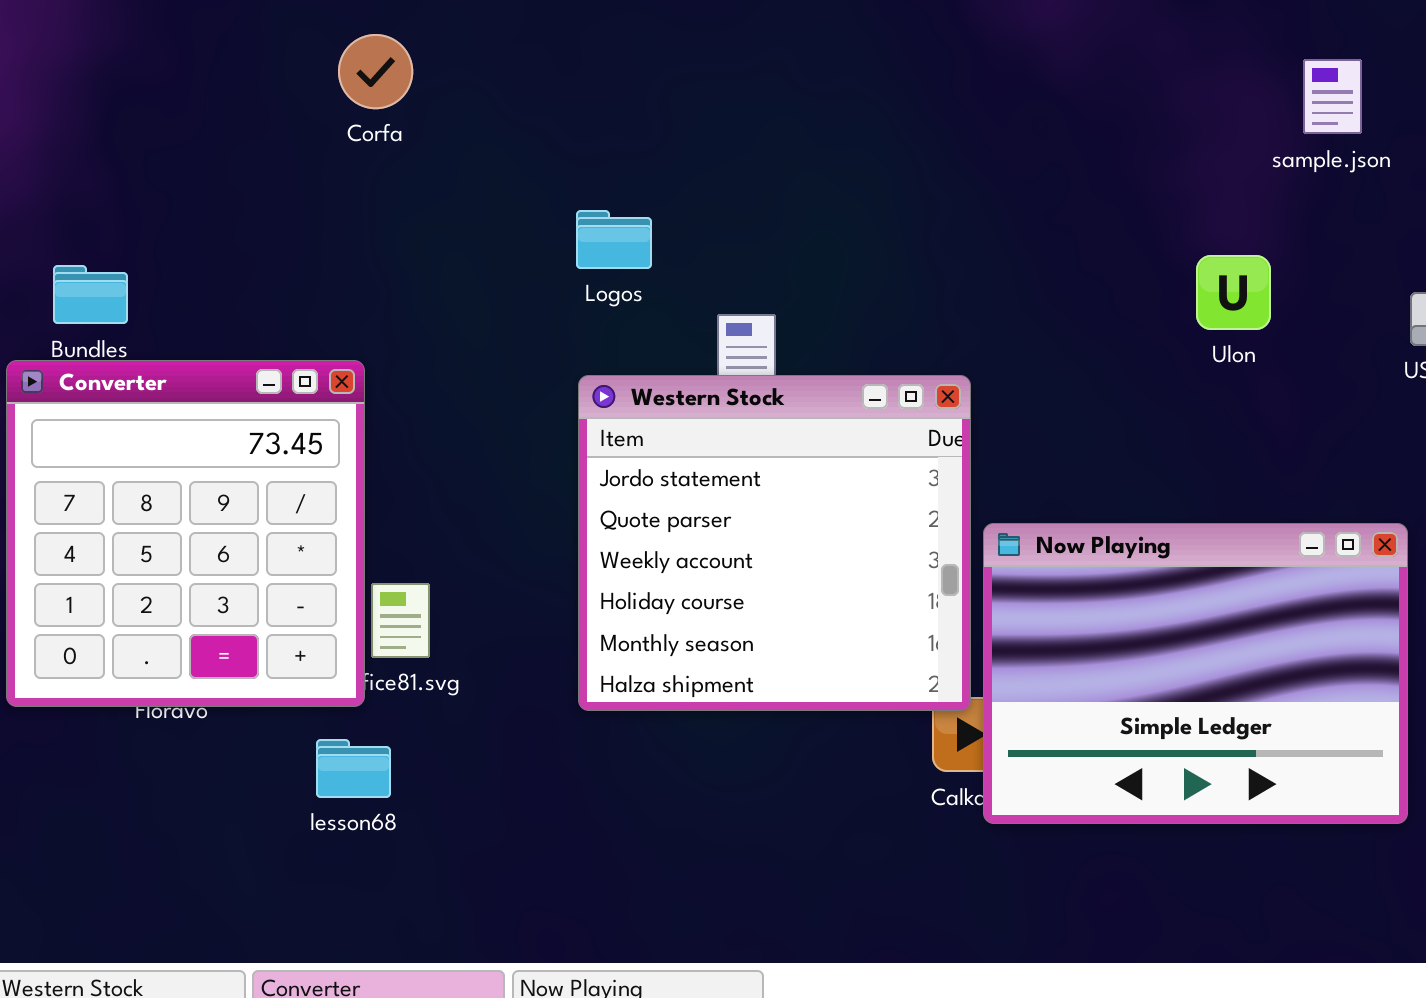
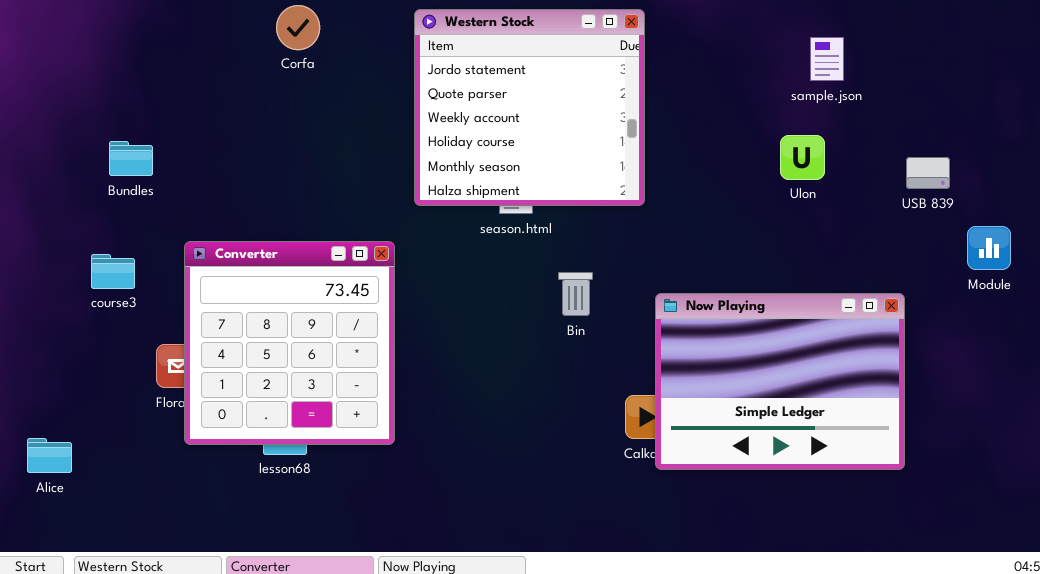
sample.json: [1303,59,1362,134] -> [810,37,844,81], moved
Converter: [6,360,365,707] -> [184,241,395,445], moved
Western Stock: [578,375,971,711] -> [414,9,645,206], moved

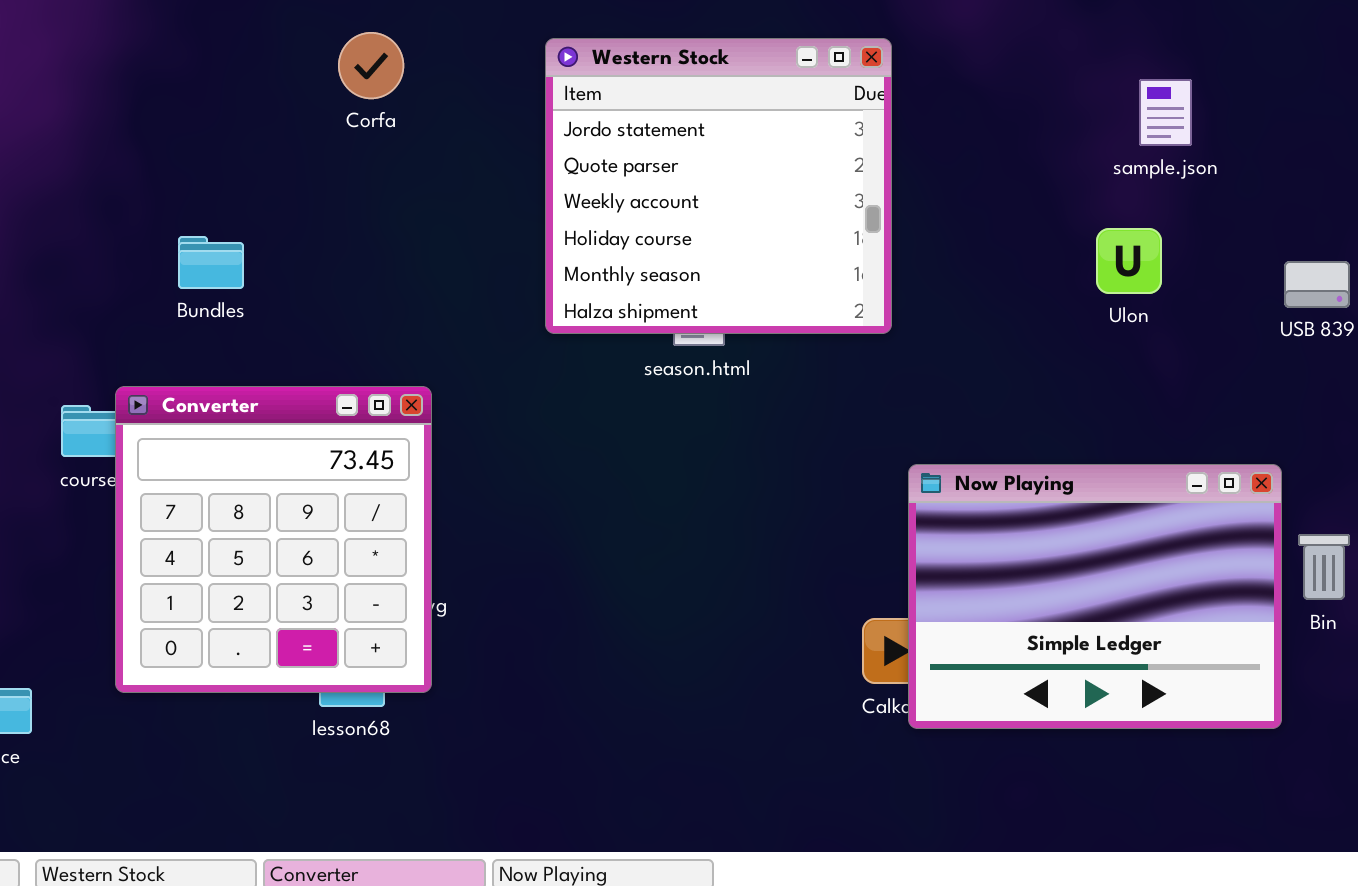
Bundles: [109,141,153,176] -> [178,236,244,289], moved
Converter: [184,241,395,445] -> [115,386,432,693], moved
Bin: [558,272,593,316] -> [1298,534,1350,600], moved

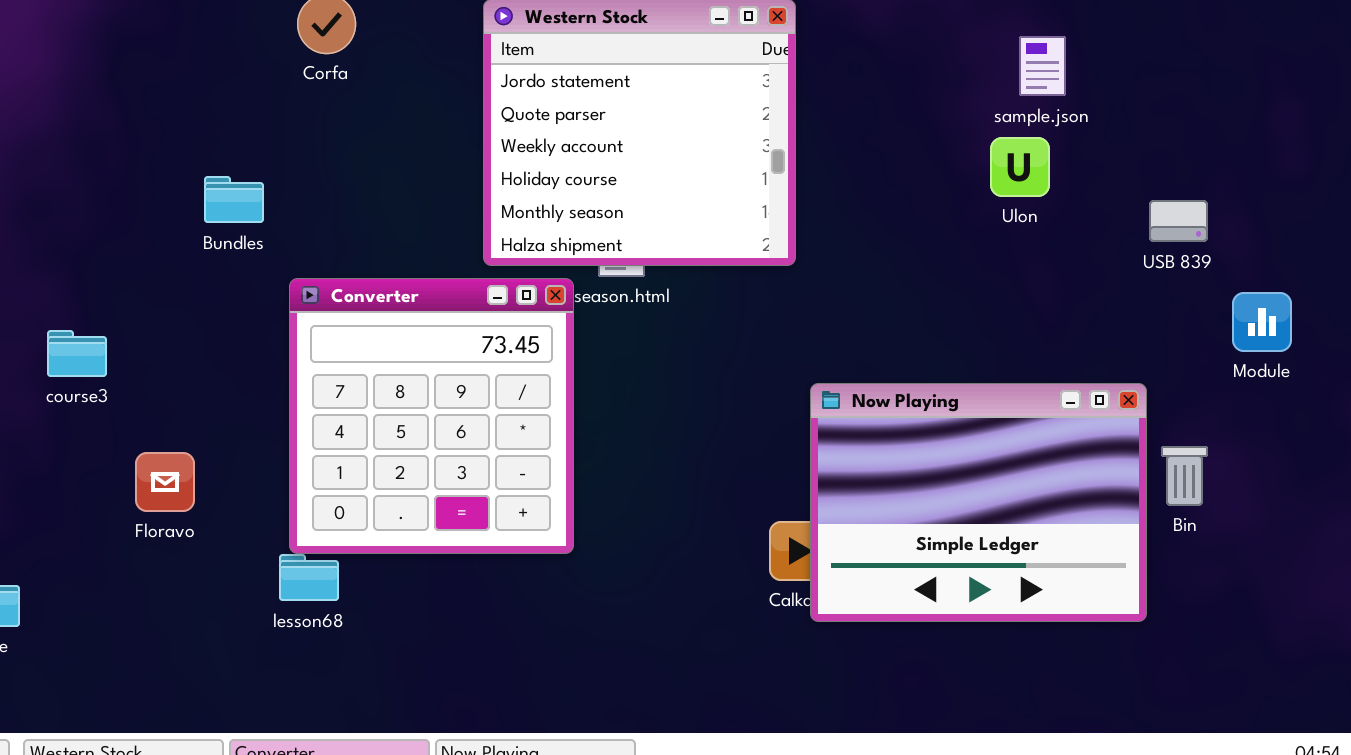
Ulon: [1096,228,1162,294] -> [990,137,1050,197], moved
Bundles: [178,236,244,289] -> [204,176,264,223], moved
Converter: [115,386,432,693] -> [289,278,574,554], moved

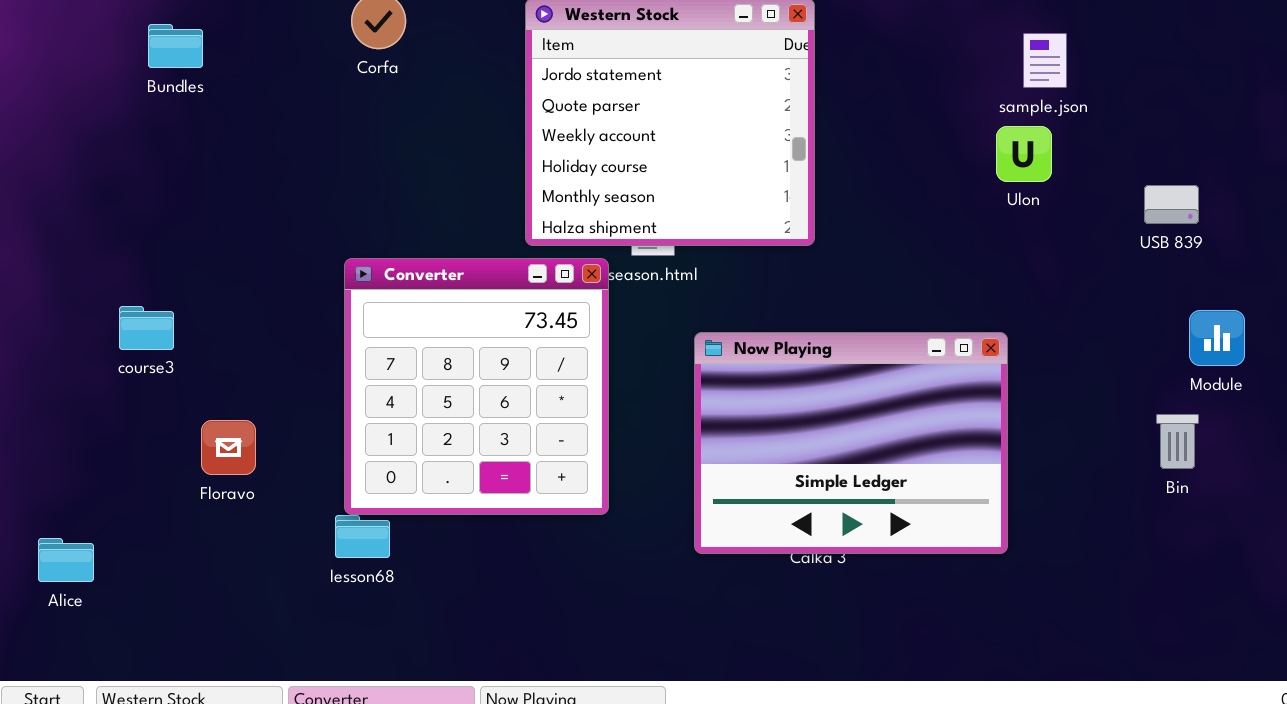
Bundles: [204,176,264,223] -> [148,24,203,68], moved
Module: [1232,292,1292,352] -> [1189,310,1245,366], moved
Now Playing: [810,383,1147,622] -> [694,332,1008,554], moved

